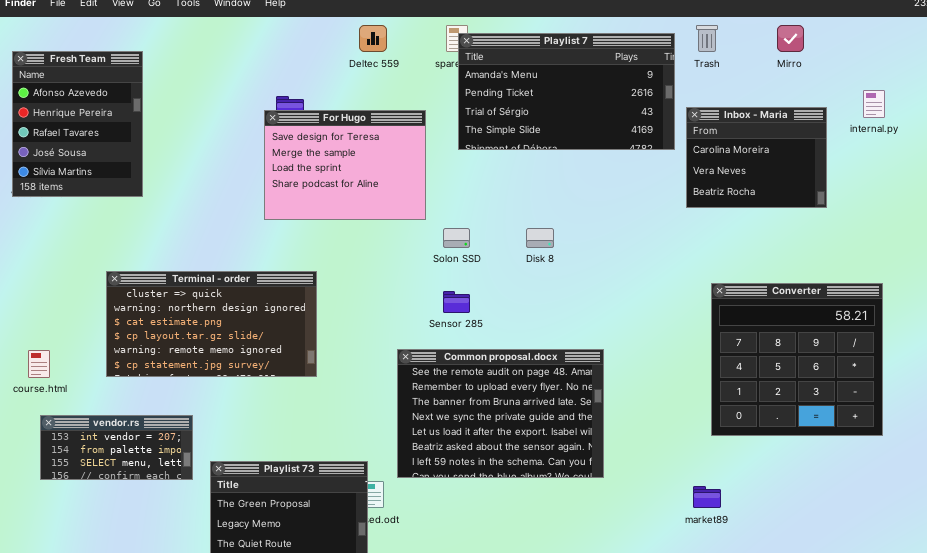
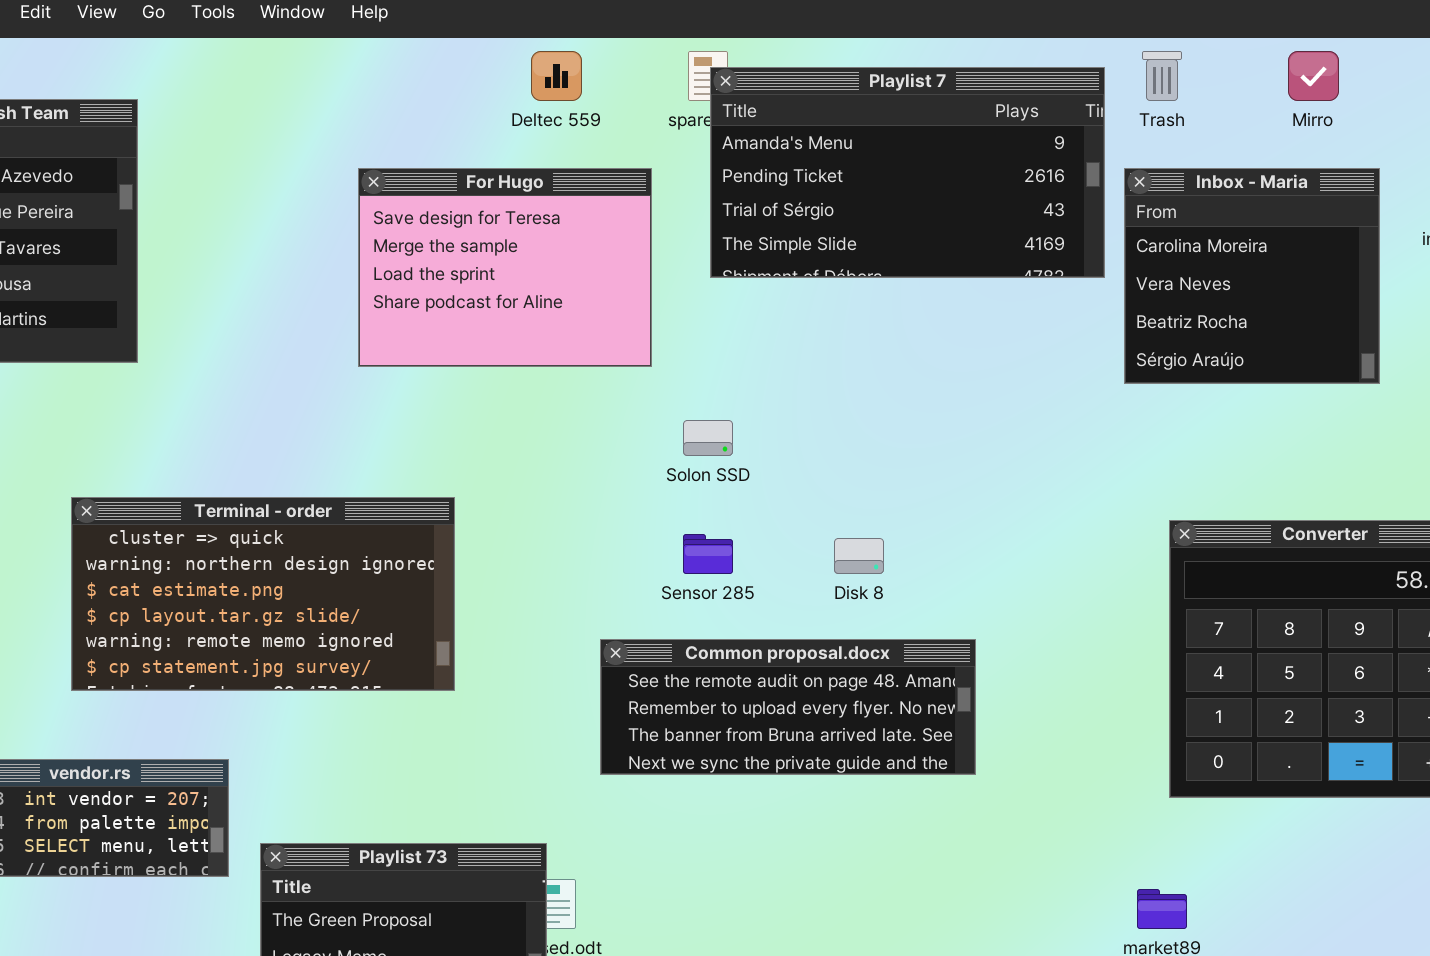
Inbox - Maria: [686,107,827,208] -> [1124,168,1380,384], resized
For Hugo: [264,110,426,220] -> [358,168,652,367], moved
Disk 8: [526,228,554,248] -> [834,538,884,574], moved
Common proposal.docx: [397,349,604,478] -> [600,639,976,775], resized

